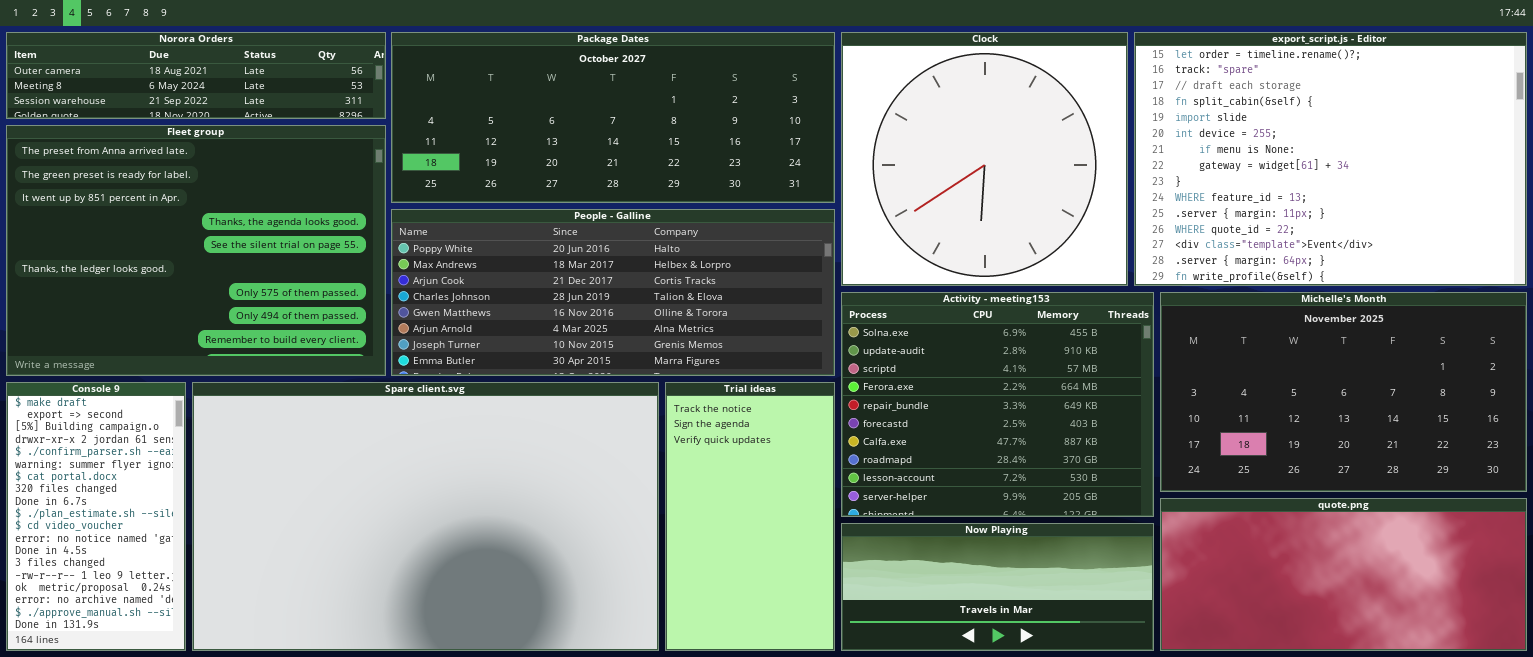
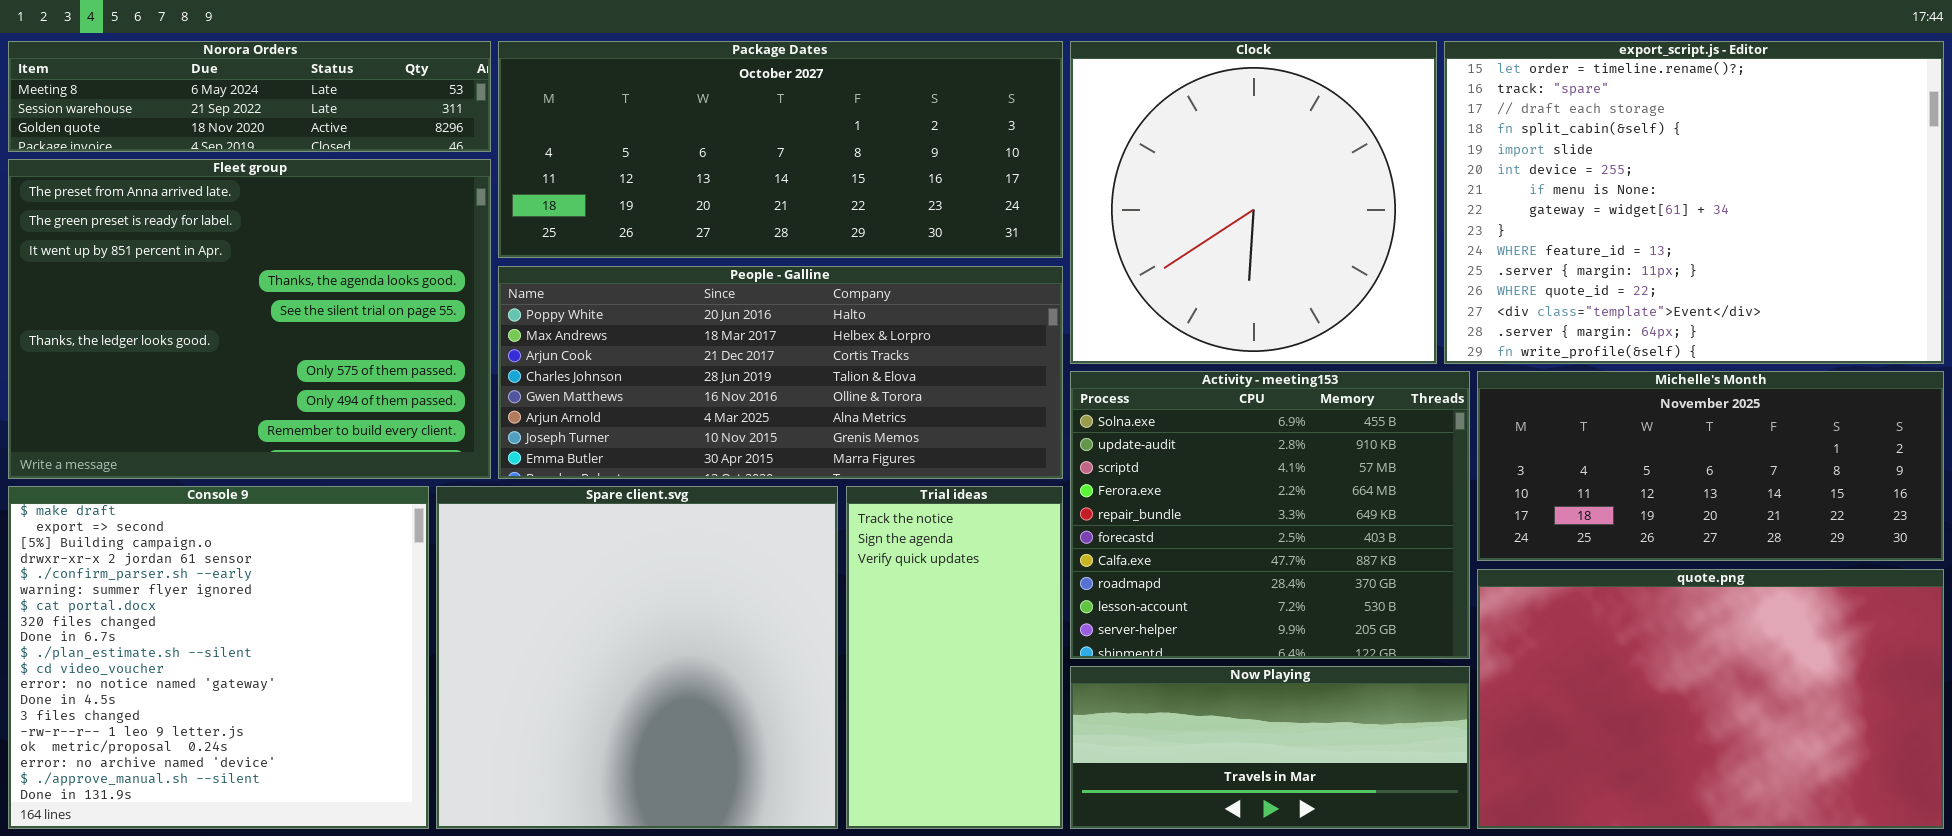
Norora Orders: [6,32,386,119] -> [8,41,491,152], scrolled down 1 row
Michelle's Month: [1160,292,1527,492] -> [1477,371,1944,561], resized
Console 9: [6,382,186,651] -> [8,486,429,829], resized
Spare client.svg: [192,382,659,651] -> [436,486,838,829], resized
quote.png: [1160,498,1527,651] -> [1477,569,1944,829], resized

